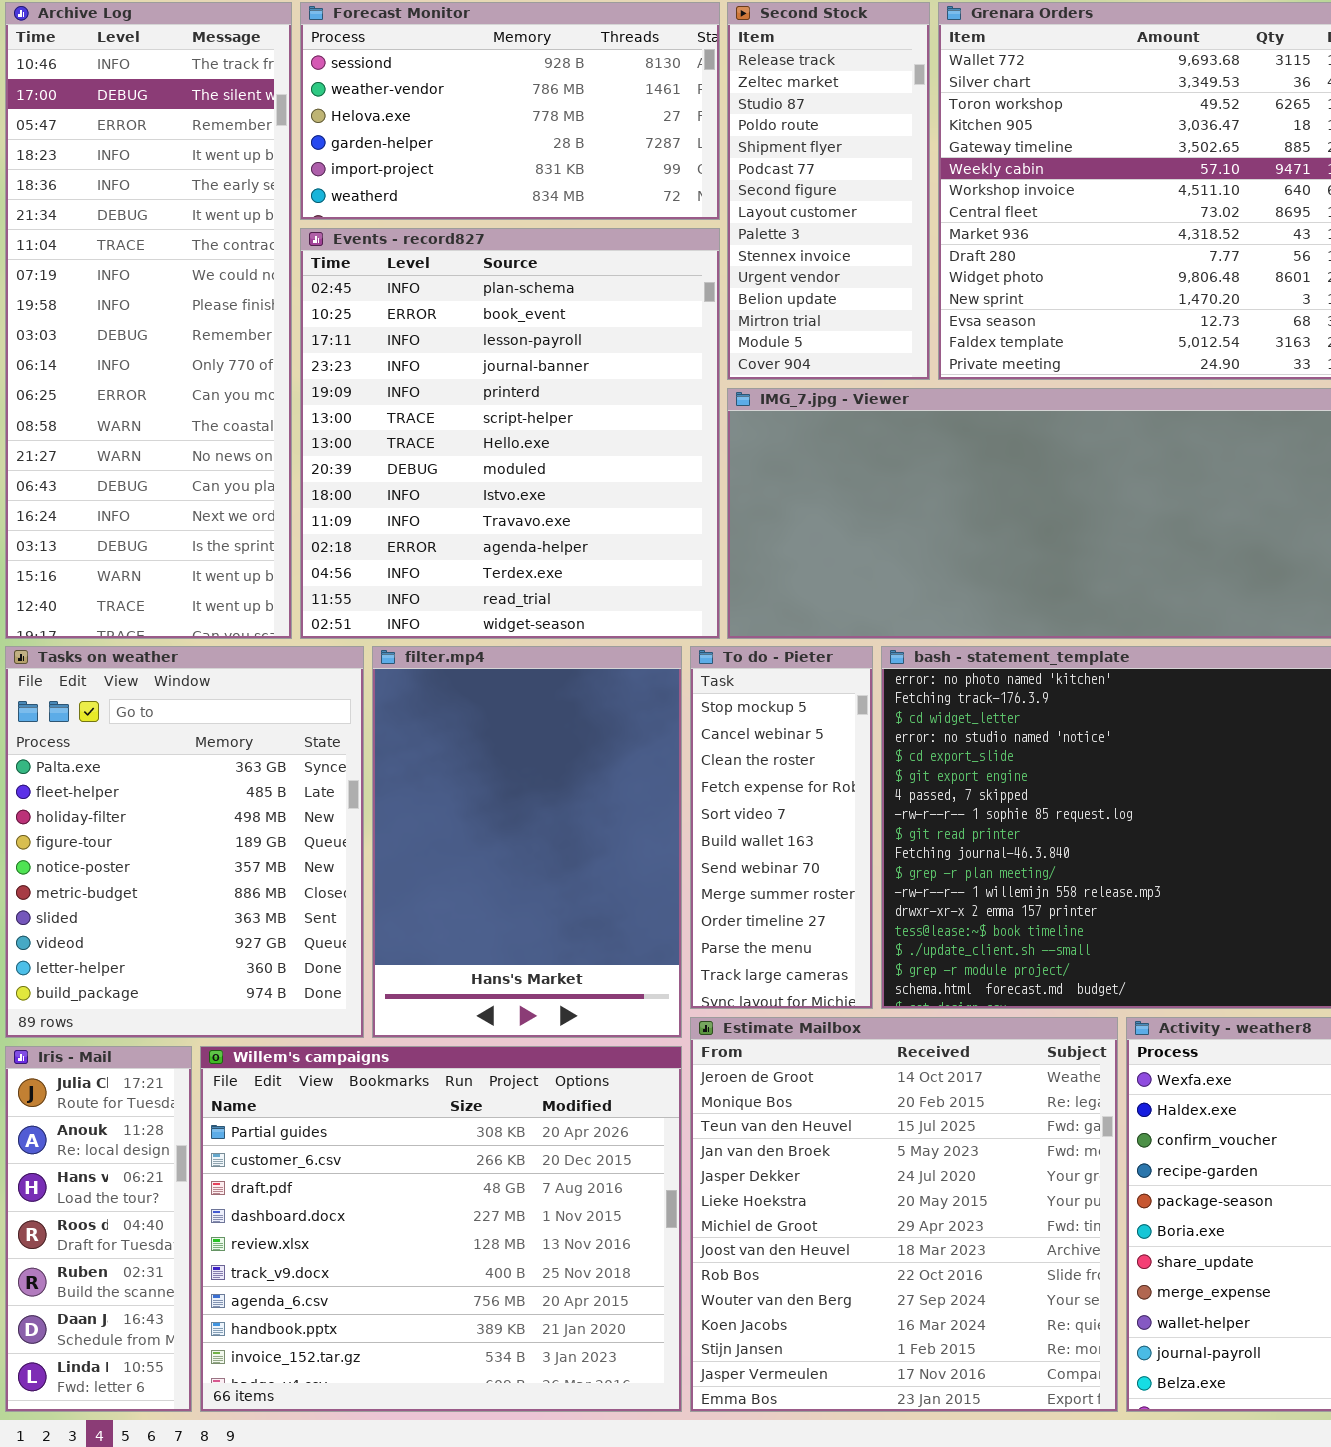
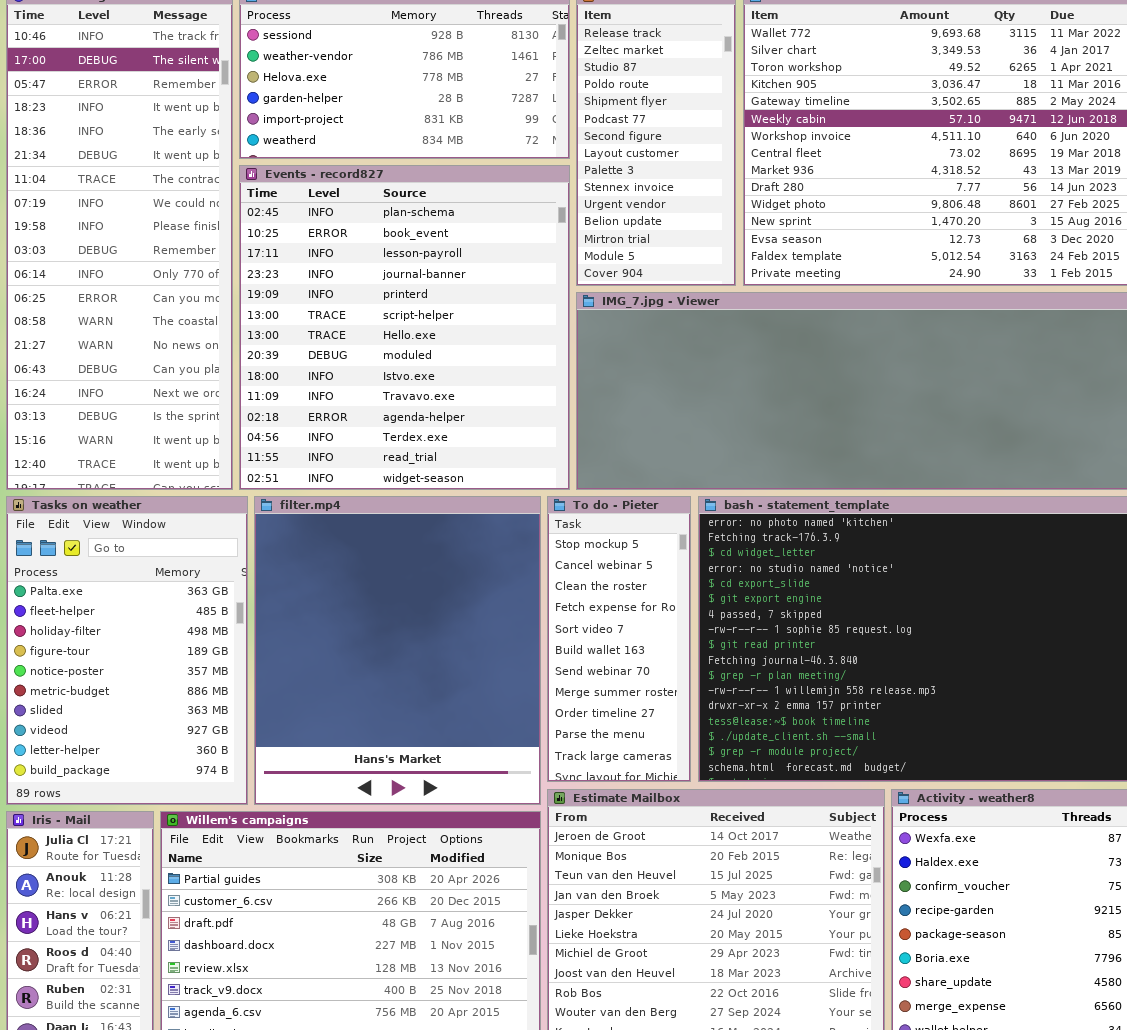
Tasks on weather: [5,646,364,1038] -> [6,496,248,805], resized
filter.mp4: [372,646,682,1038] -> [254,496,541,805], resized

